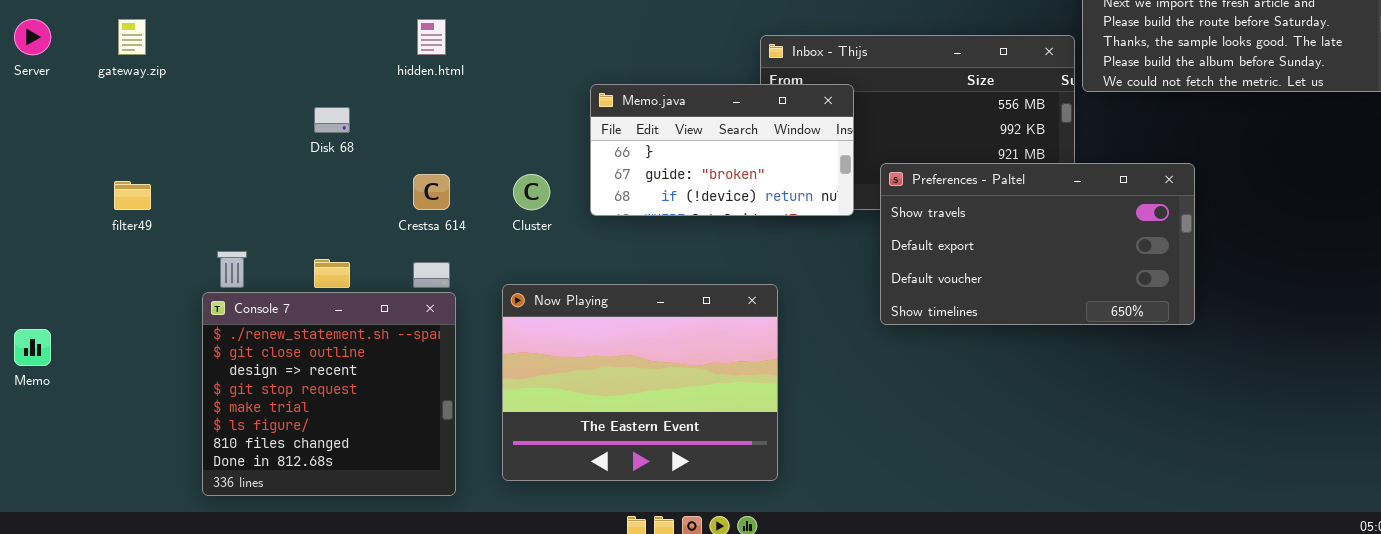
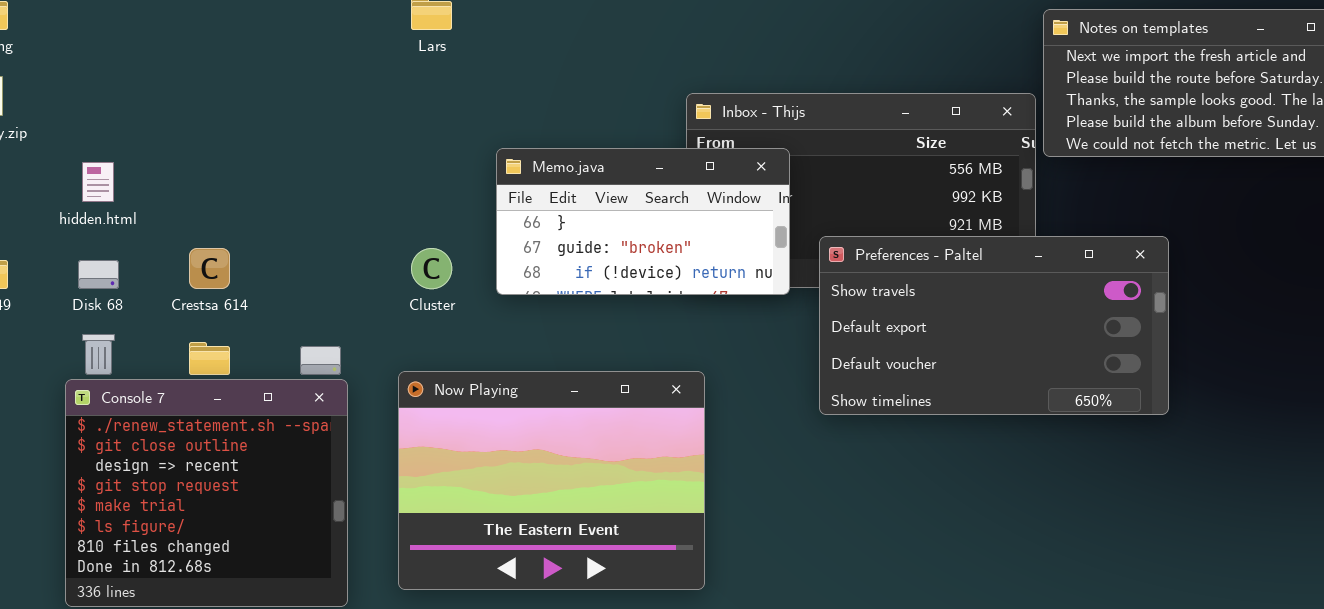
hidden.html: [417,19,446,55] -> [82,162,114,202], moved
Disk 68: [314,107,350,133] -> [78,260,119,289], moved
Crestsa 614: [413,174,450,210] -> [189,248,230,289], moved

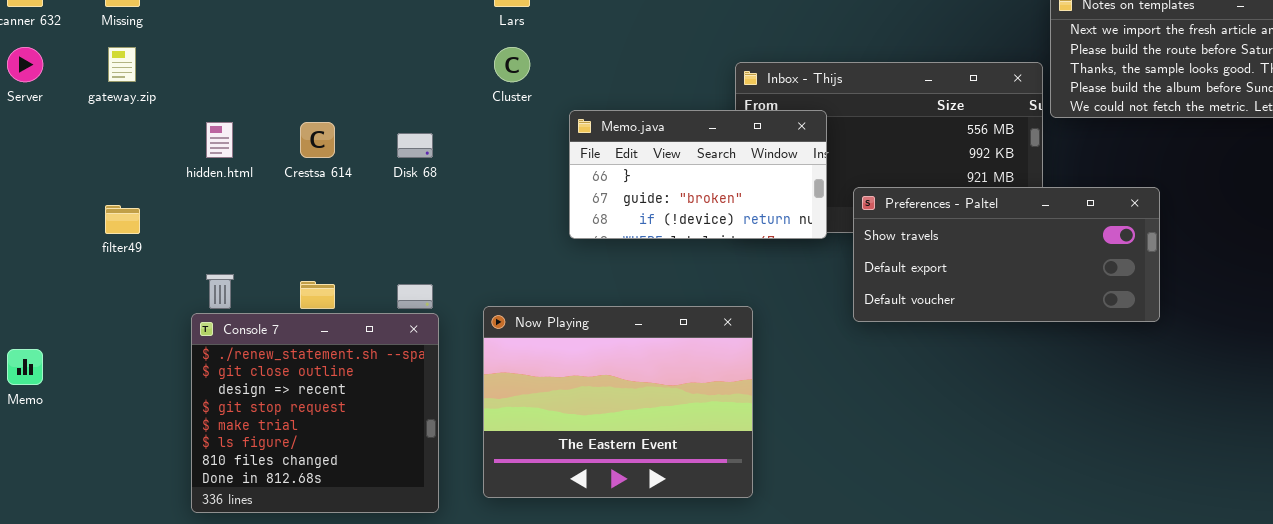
Preferences - Paltel: [819,236,1169,415] -> [853,187,1160,322], resized
Crestsa 614: [189,248,230,289] -> [300,122,335,158], moved
Cluster: [411,248,452,289] -> [494,47,530,82], moved
Disk 68: [78,260,119,289] -> [397,133,433,158], moved

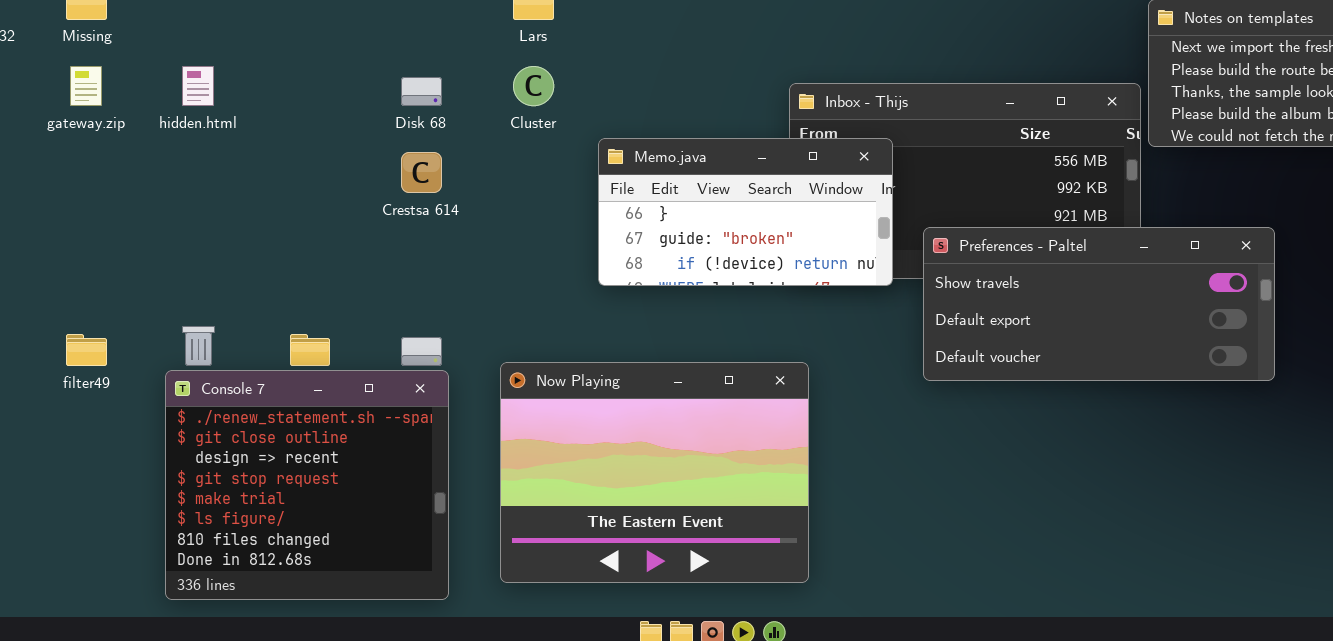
hidden.html: [206,122,233,158] -> [182,66,214,106], moved
Crestsa 614: [300,122,335,158] -> [401,152,442,193], moved
Disk 68: [397,133,433,158] -> [401,77,442,106], moved
filter49: [105,205,140,234] -> [66,334,107,366], moved

